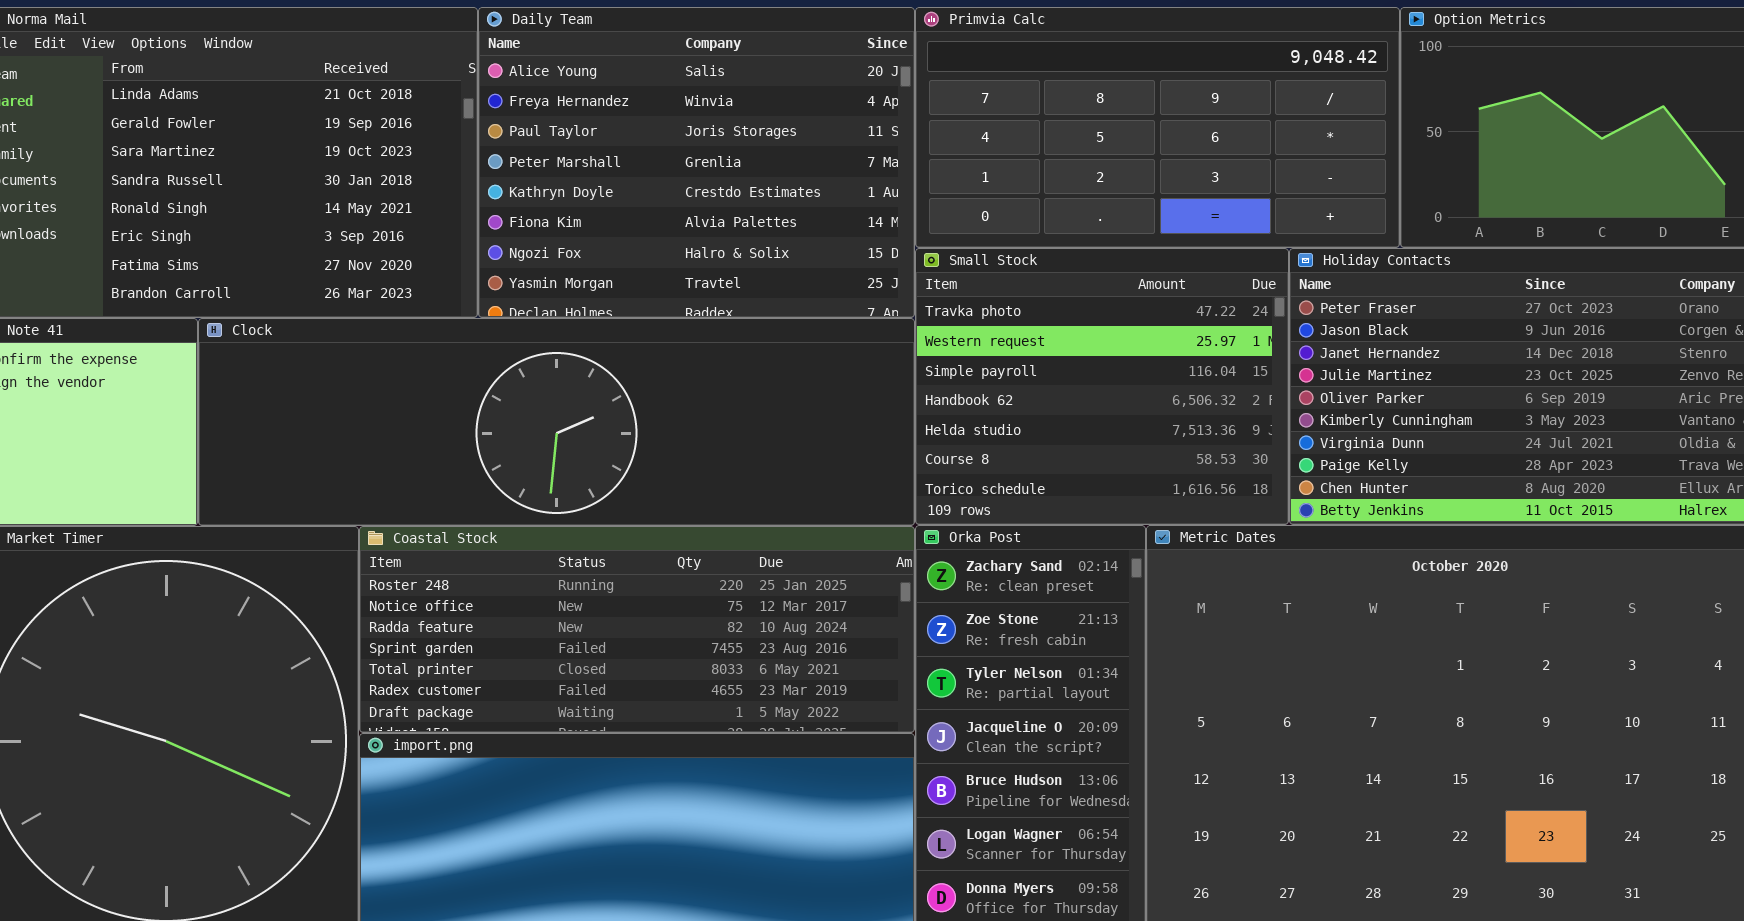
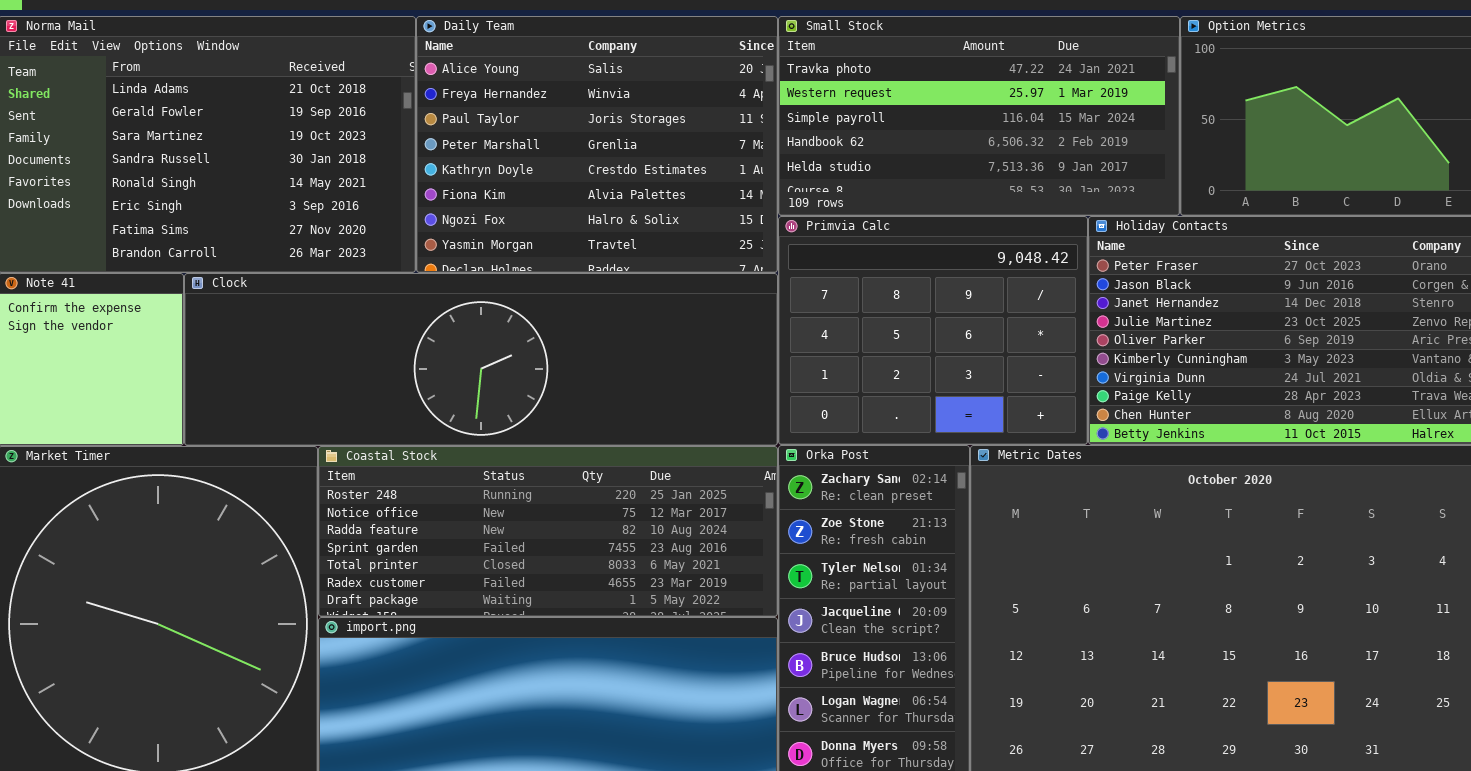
Primvia Calc: [915,7,1400,248] -> [778,216,1088,445], moved, resized
Small Stock: [915,248,1289,525] -> [778,16,1180,216], moved, resized

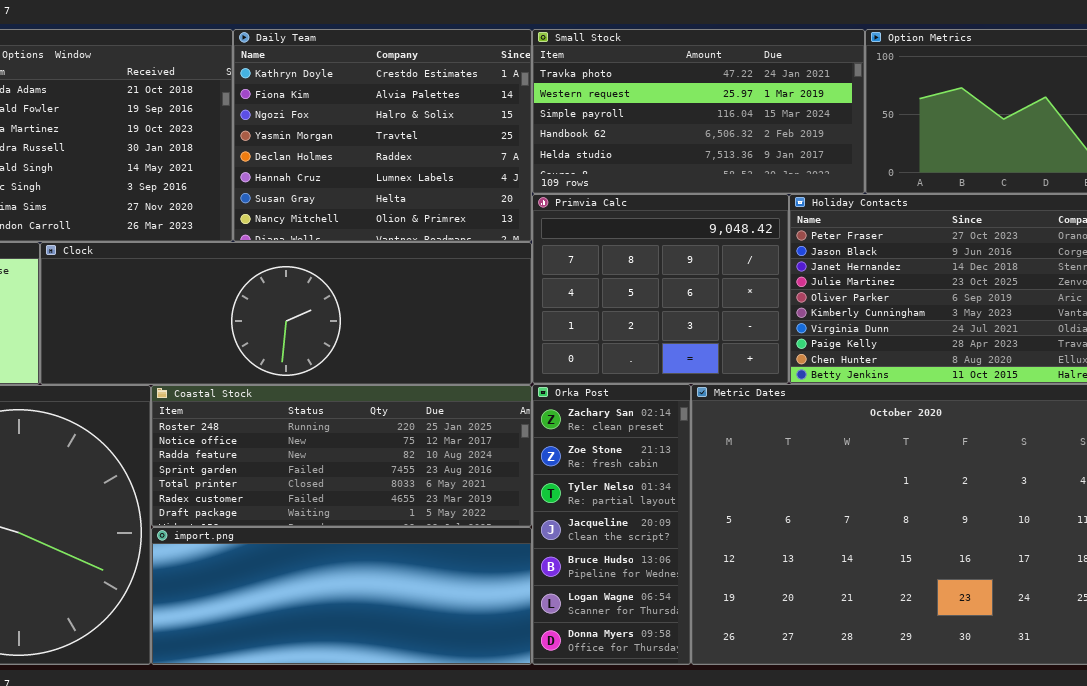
Daily Team: [416,16,778,273] -> [233,29,532,242], scrolled down 4 rows

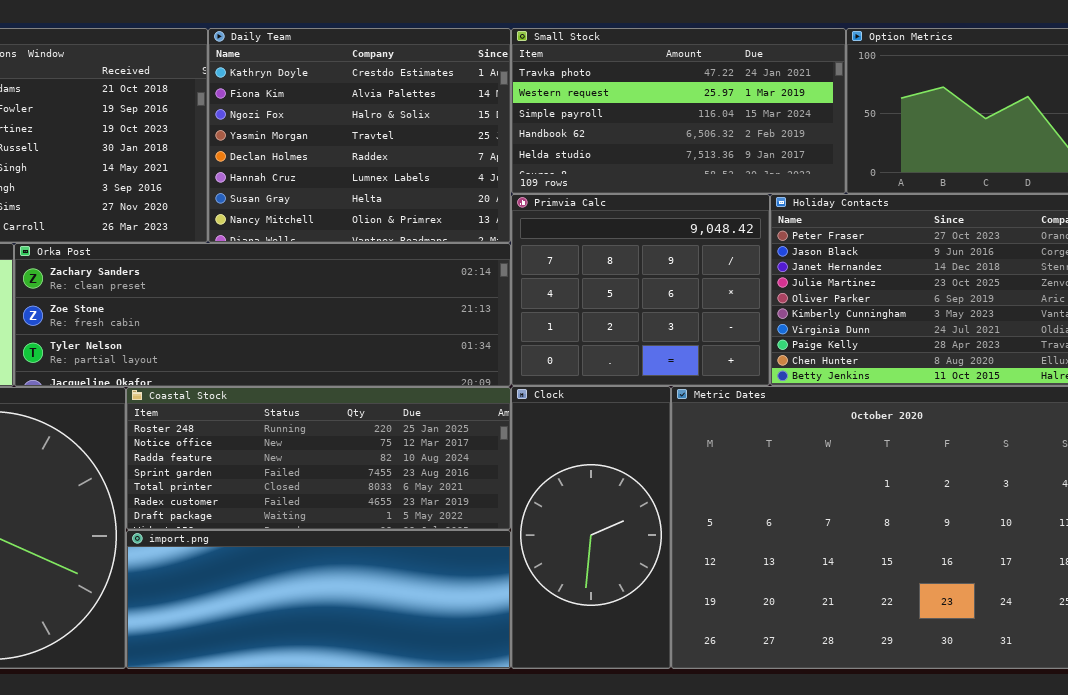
Clock: [40,242,532,385] -> [511,386,671,669], moved, resized
Orka Post: [532,384,691,665] -> [14,243,511,387], moved, resized

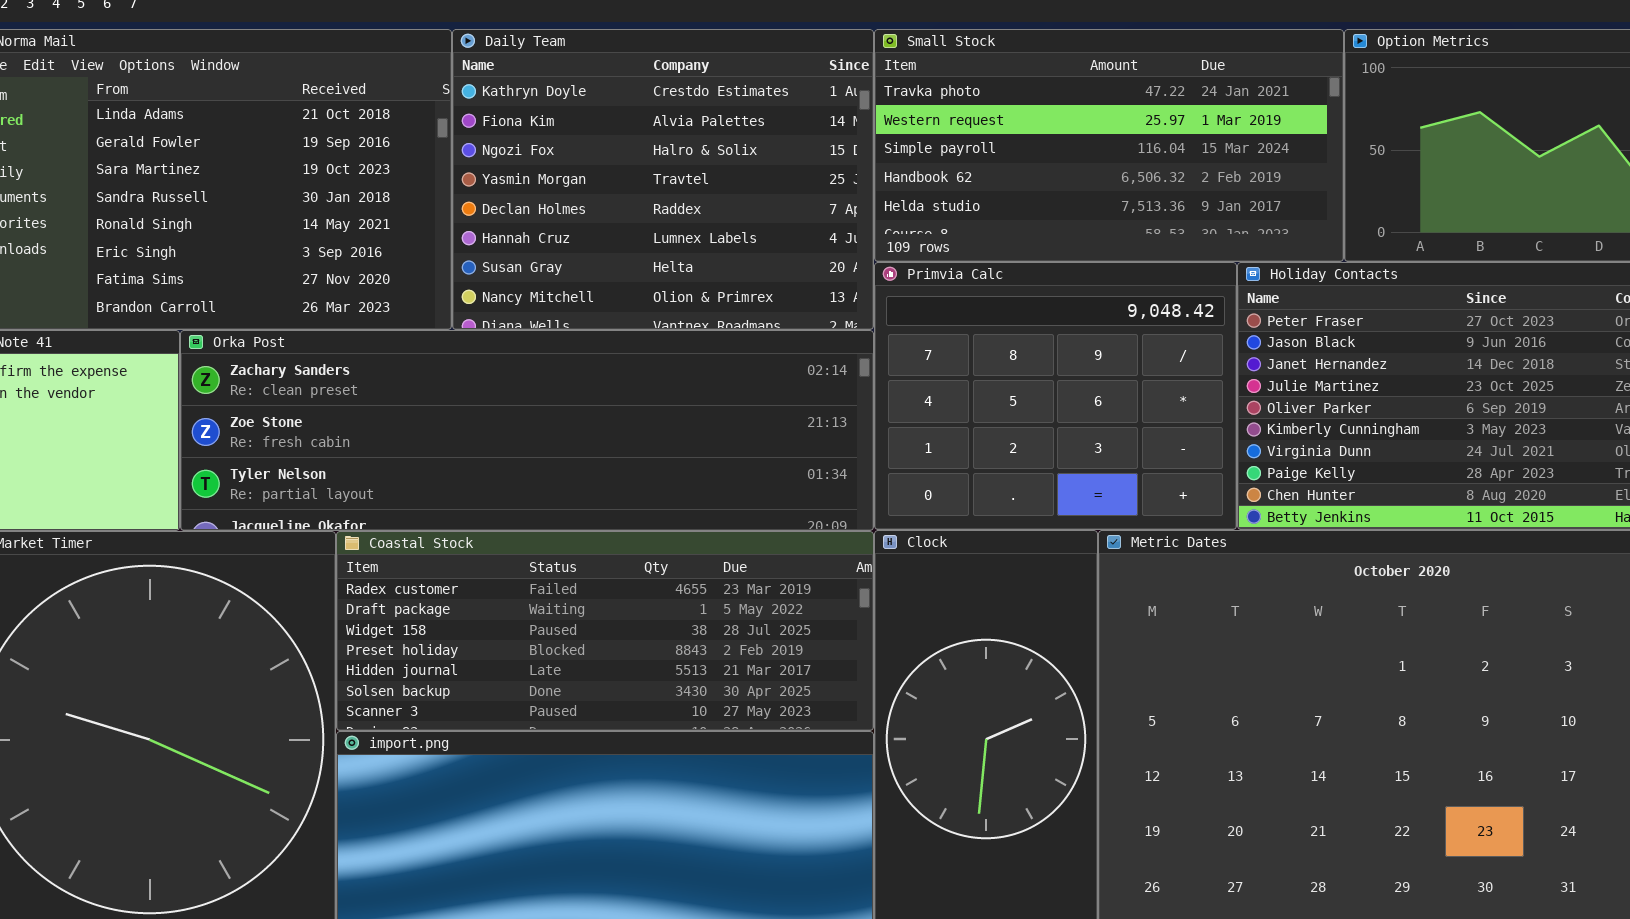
Coastal Stock: [126,387,511,530] -> [336,531,874,731], scrolled down 5 rows

